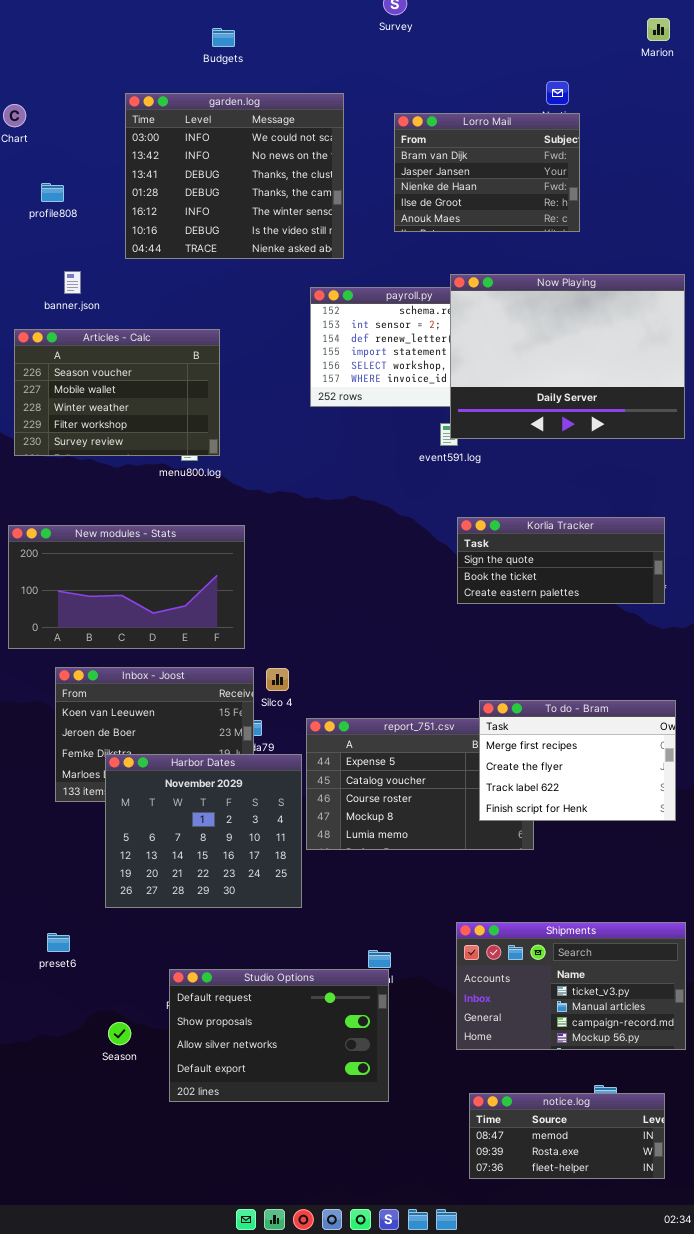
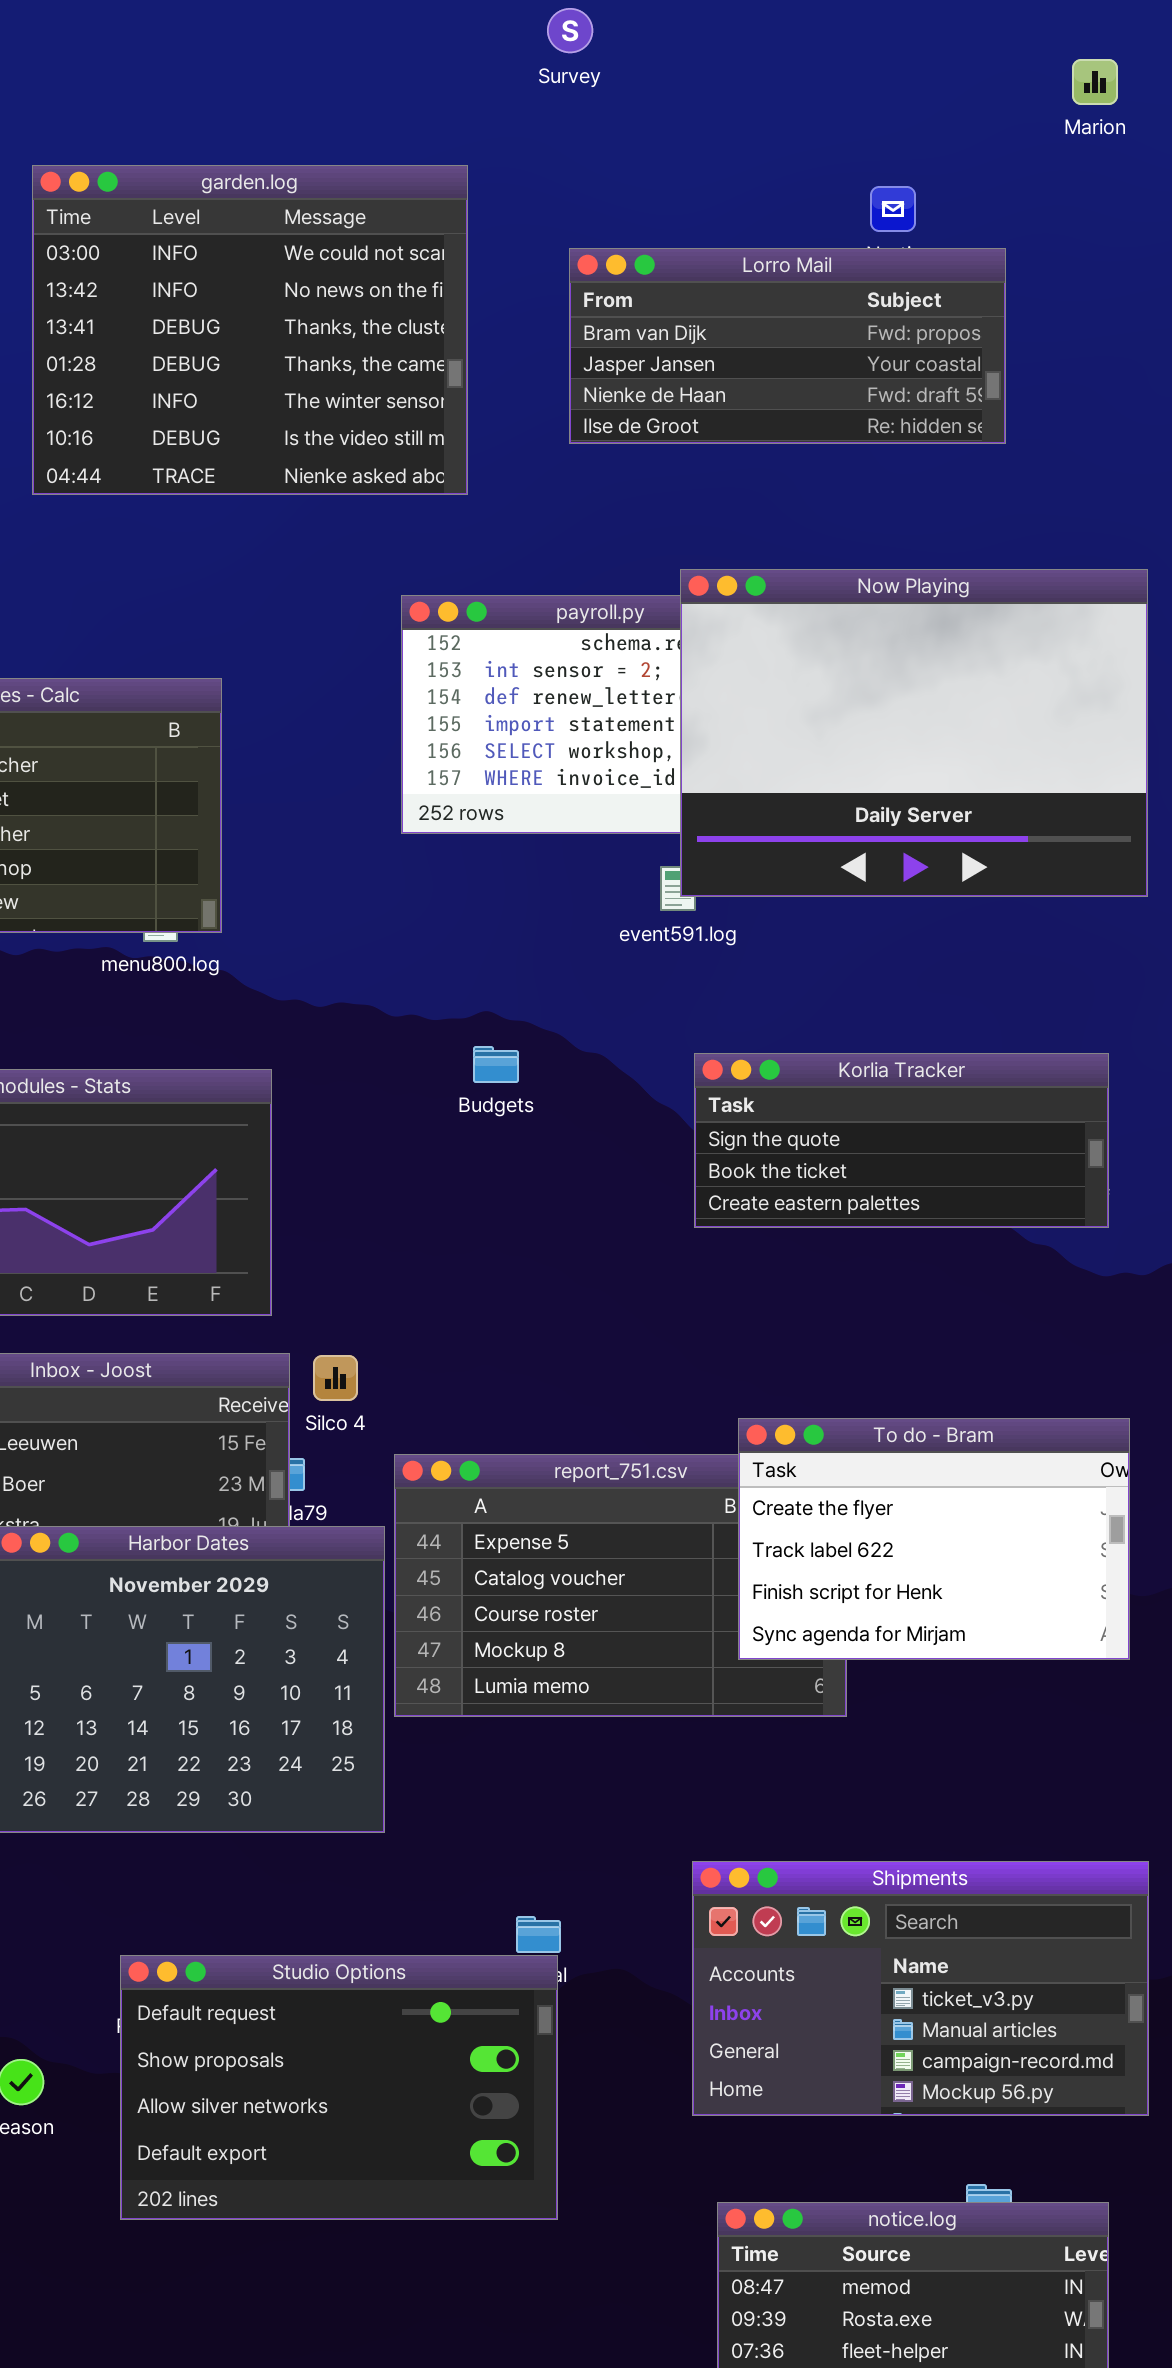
Budgets: [212,28,235,47] -> [473,1046,519,1083], moved
garden.log: [125,93,344,259] -> [32,165,468,495], moved
Lorro Mail: [394,113,580,232] -> [569,248,1006,444], resized
To do - Bram: [479,700,676,821] -> [738,1418,1130,1660], scrolled down 1 row

